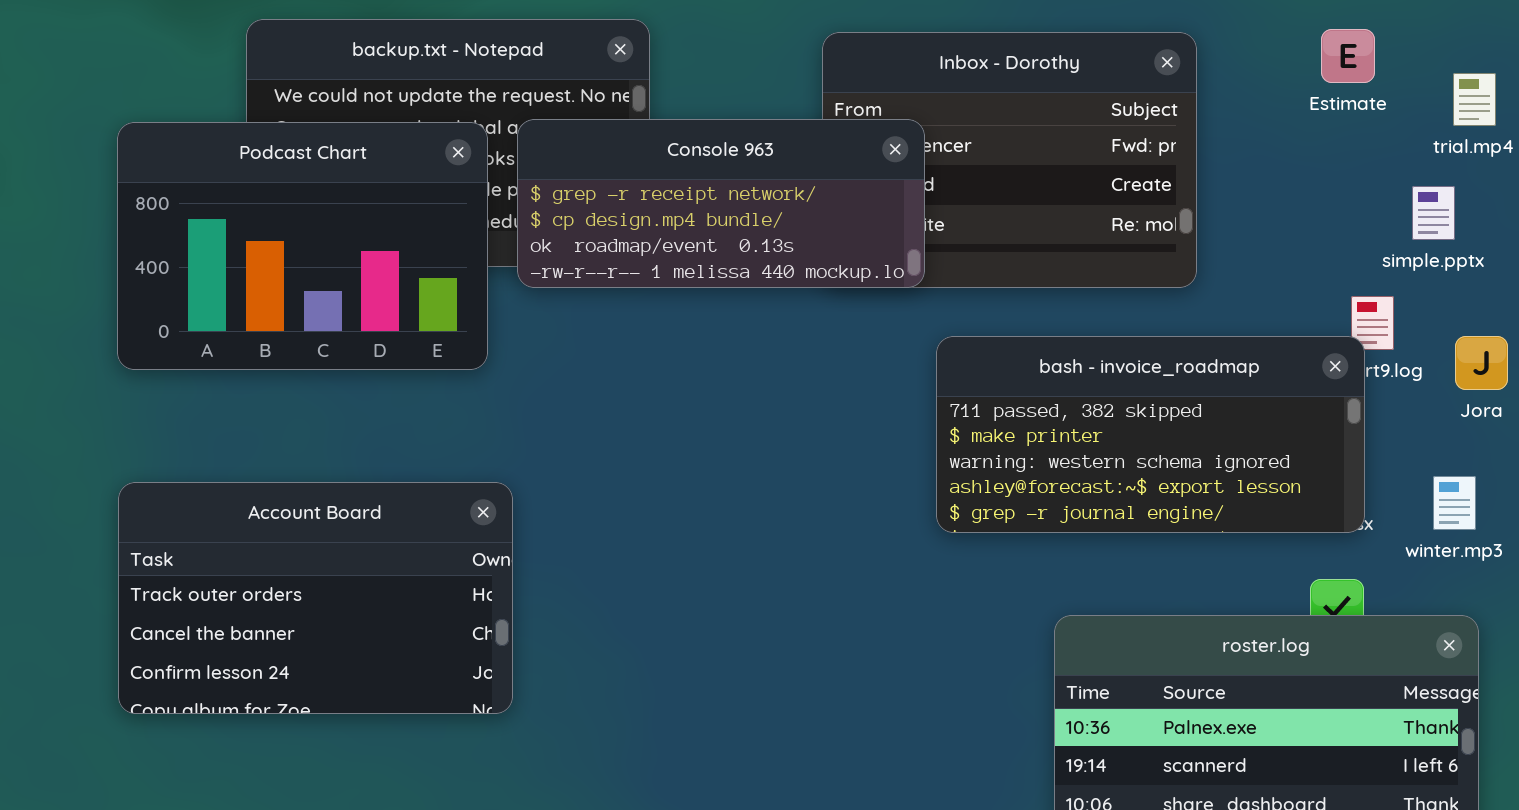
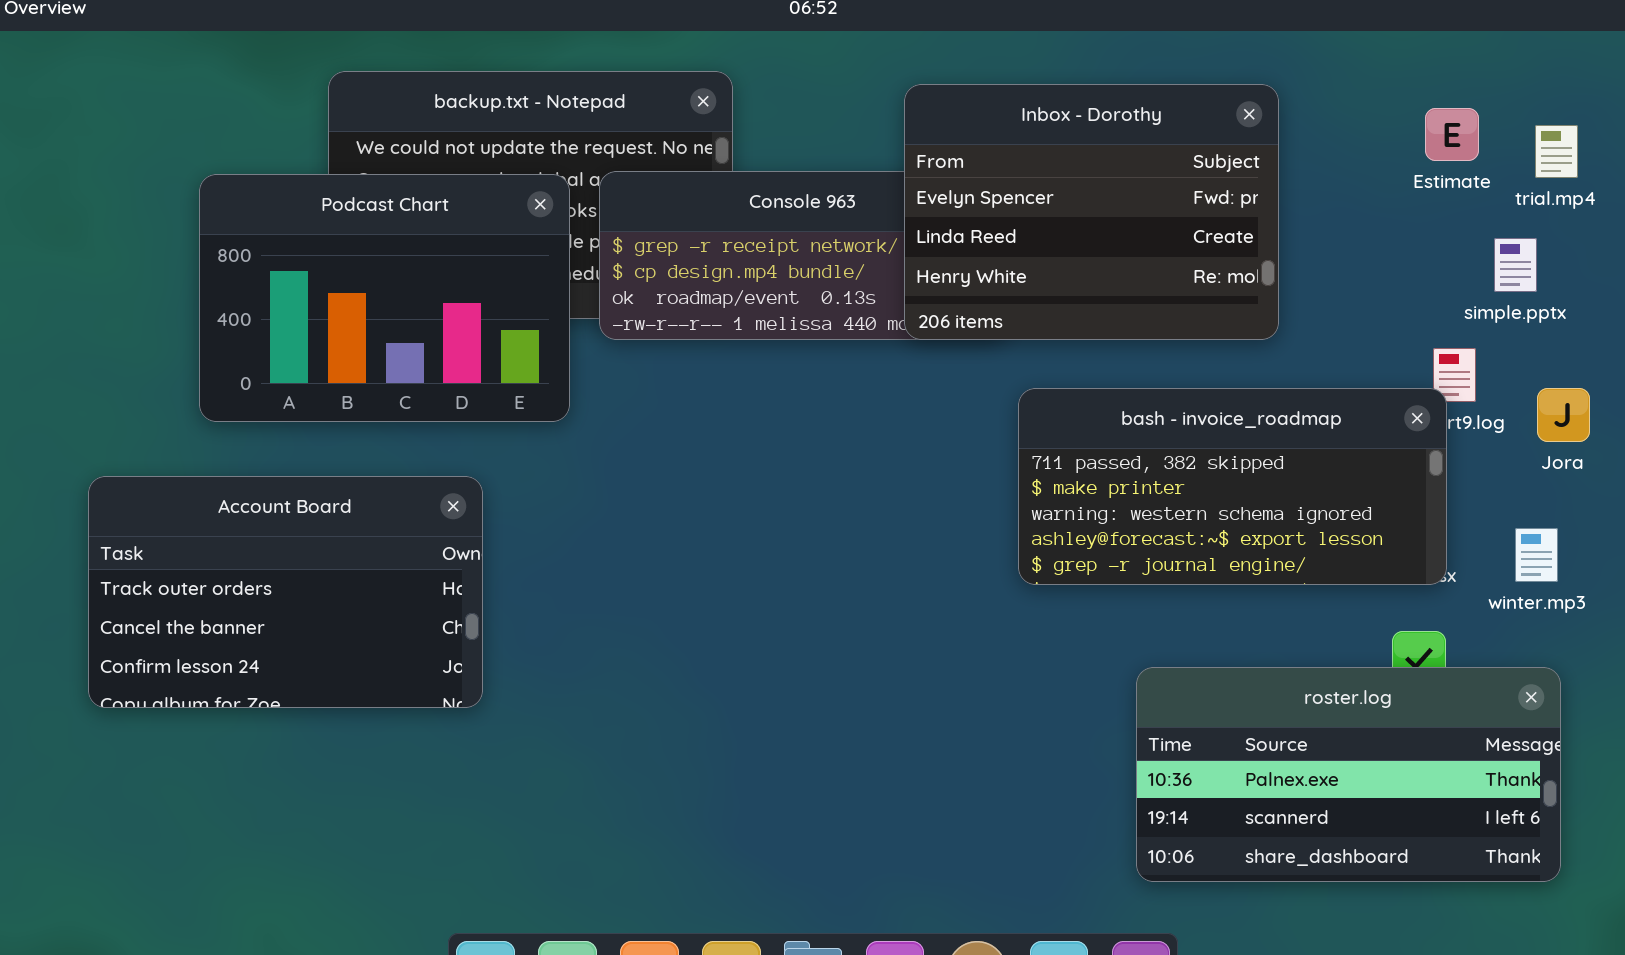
Estimate: [1321,29,1375,83] -> [1425,108,1479,161], moved
Inbox - Dorothy: [822,32,1197,288] -> [904,84,1279,340], raised
Account Board: [118,482,513,714] -> [88,476,483,708], moved

